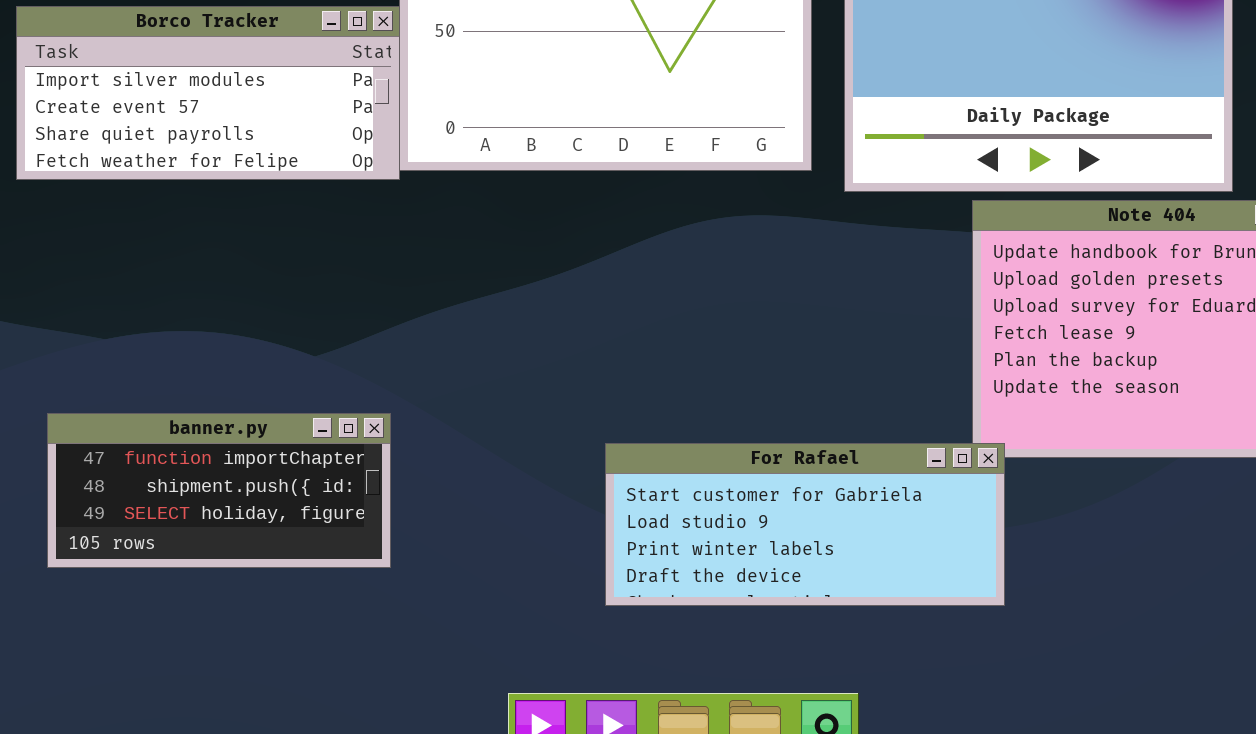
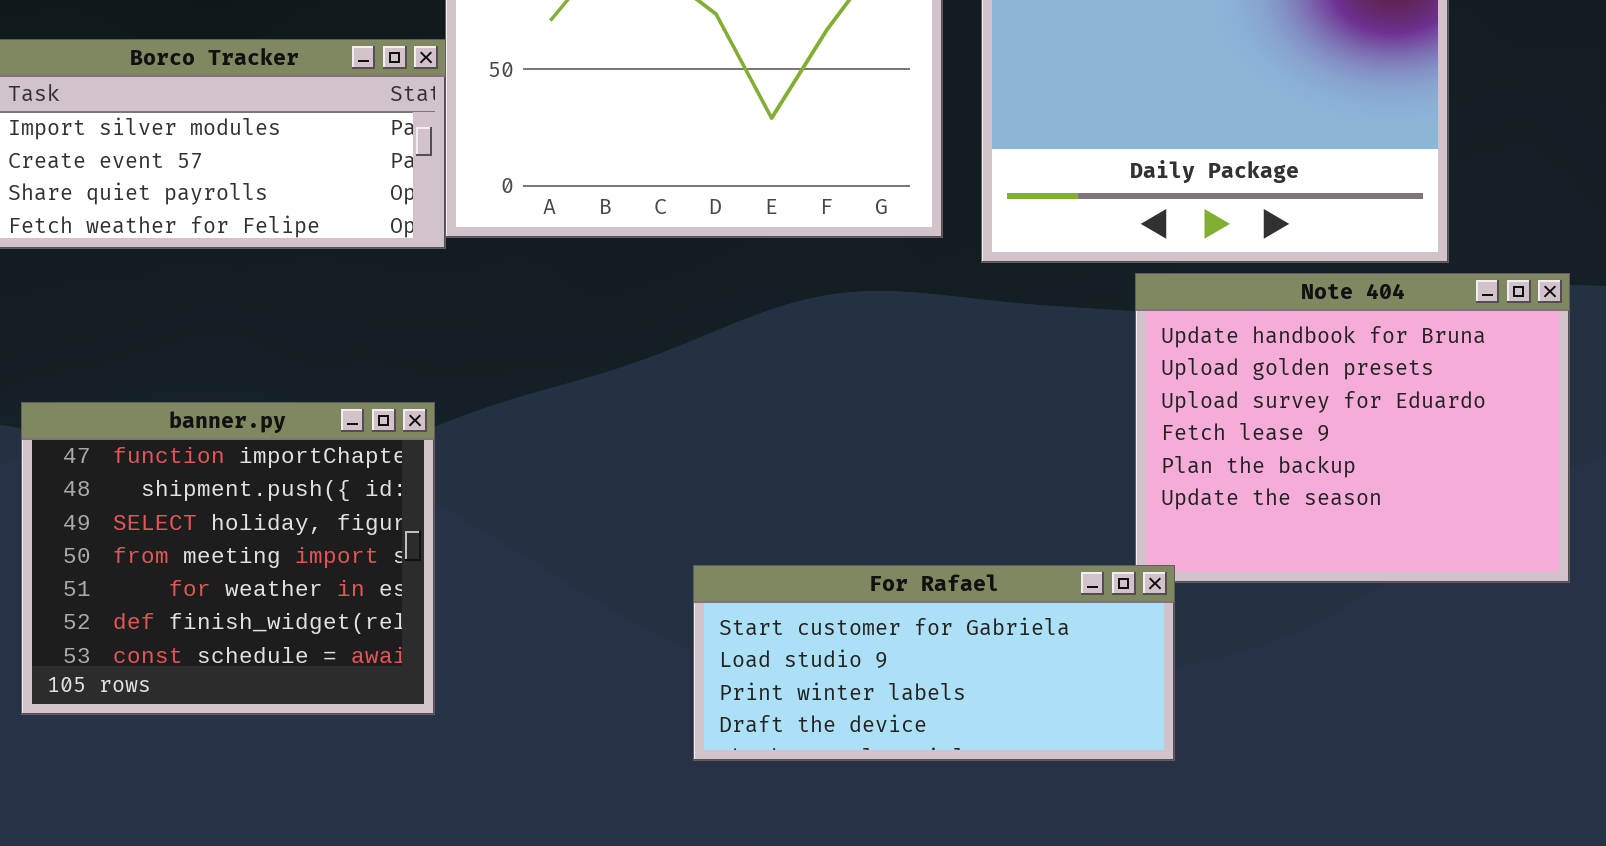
banner.py: [47,413,391,568] -> [21,402,435,715], resized

